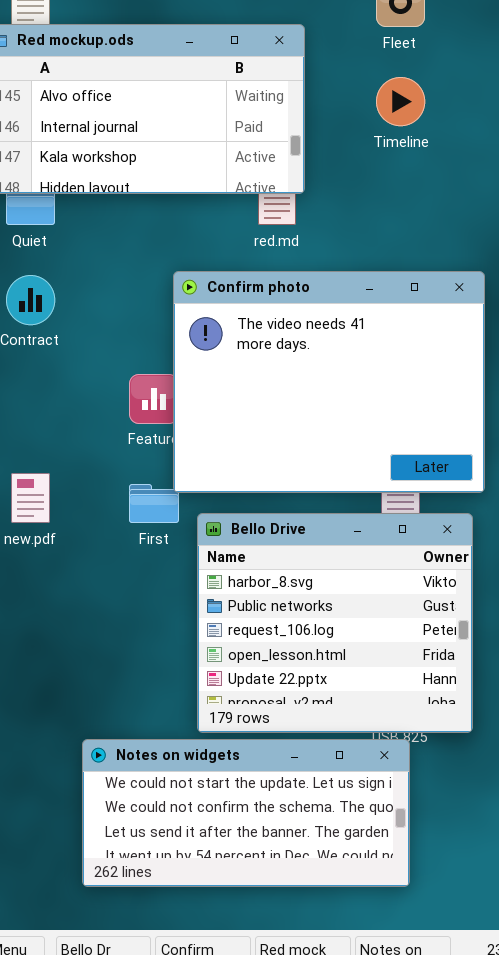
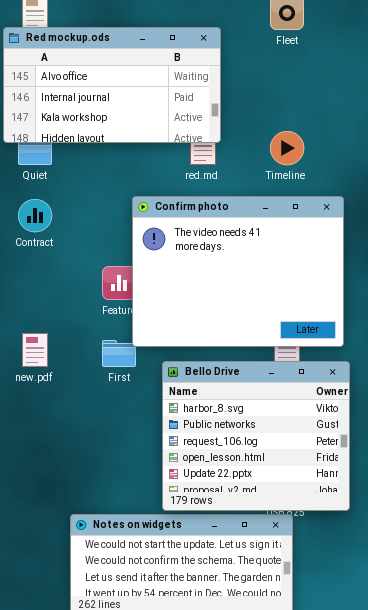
Timeline: [376,77,425,126] -> [270,131,304,165], moved
Bello Drive: [197,513,473,733] -> [162,361,350,511], moved

